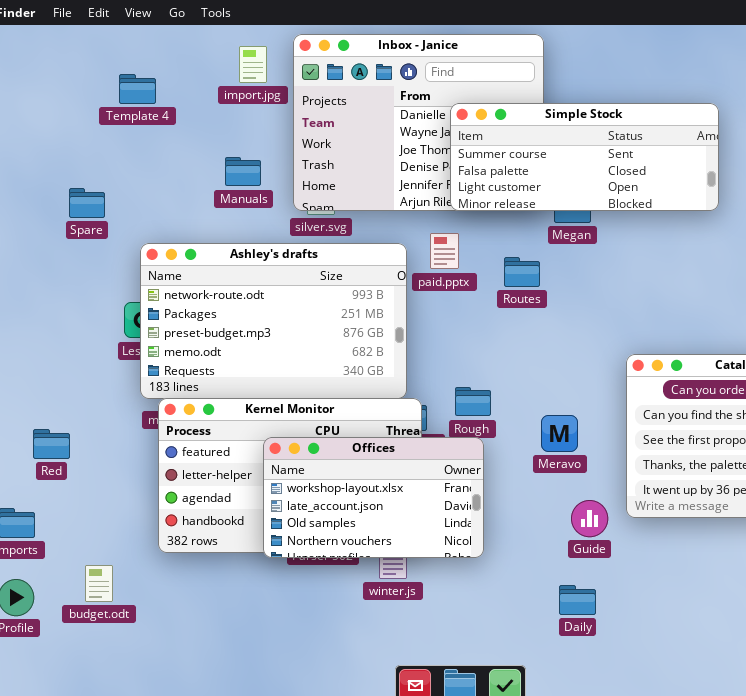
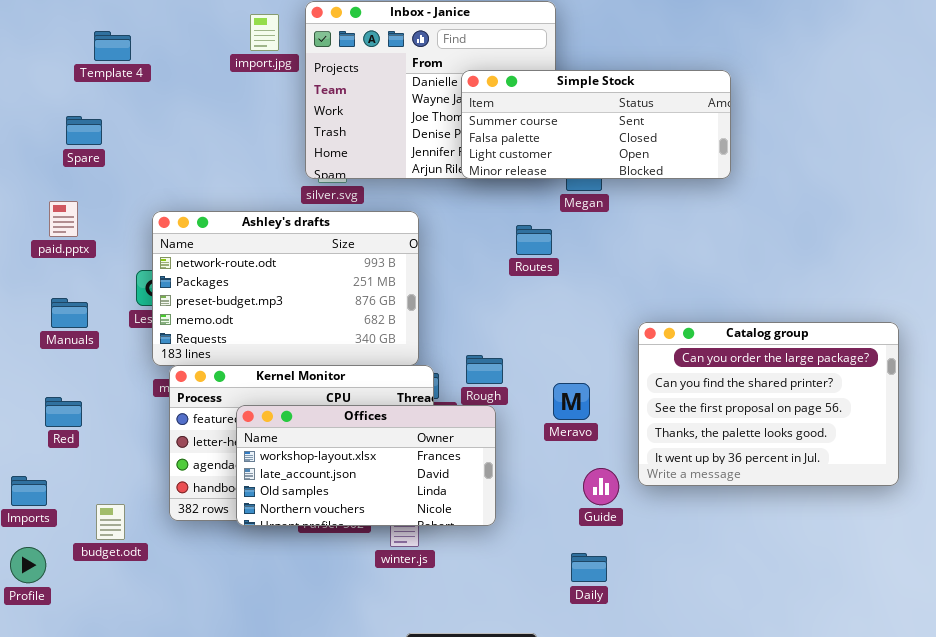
Template 4: [119,74,156,104] -> [94,31,131,61], moved
Manuals: [225,157,261,186] -> [51,298,88,328], moved
Spare: [69,188,105,218] -> [66,116,102,145], moved
paid.pptx: [430,233,459,269] -> [49,201,78,237], moved
Offices: [263,437,484,558] -> [236,405,496,526], resized
budget.odt: [85,565,113,602] -> [96,504,125,540], moved

